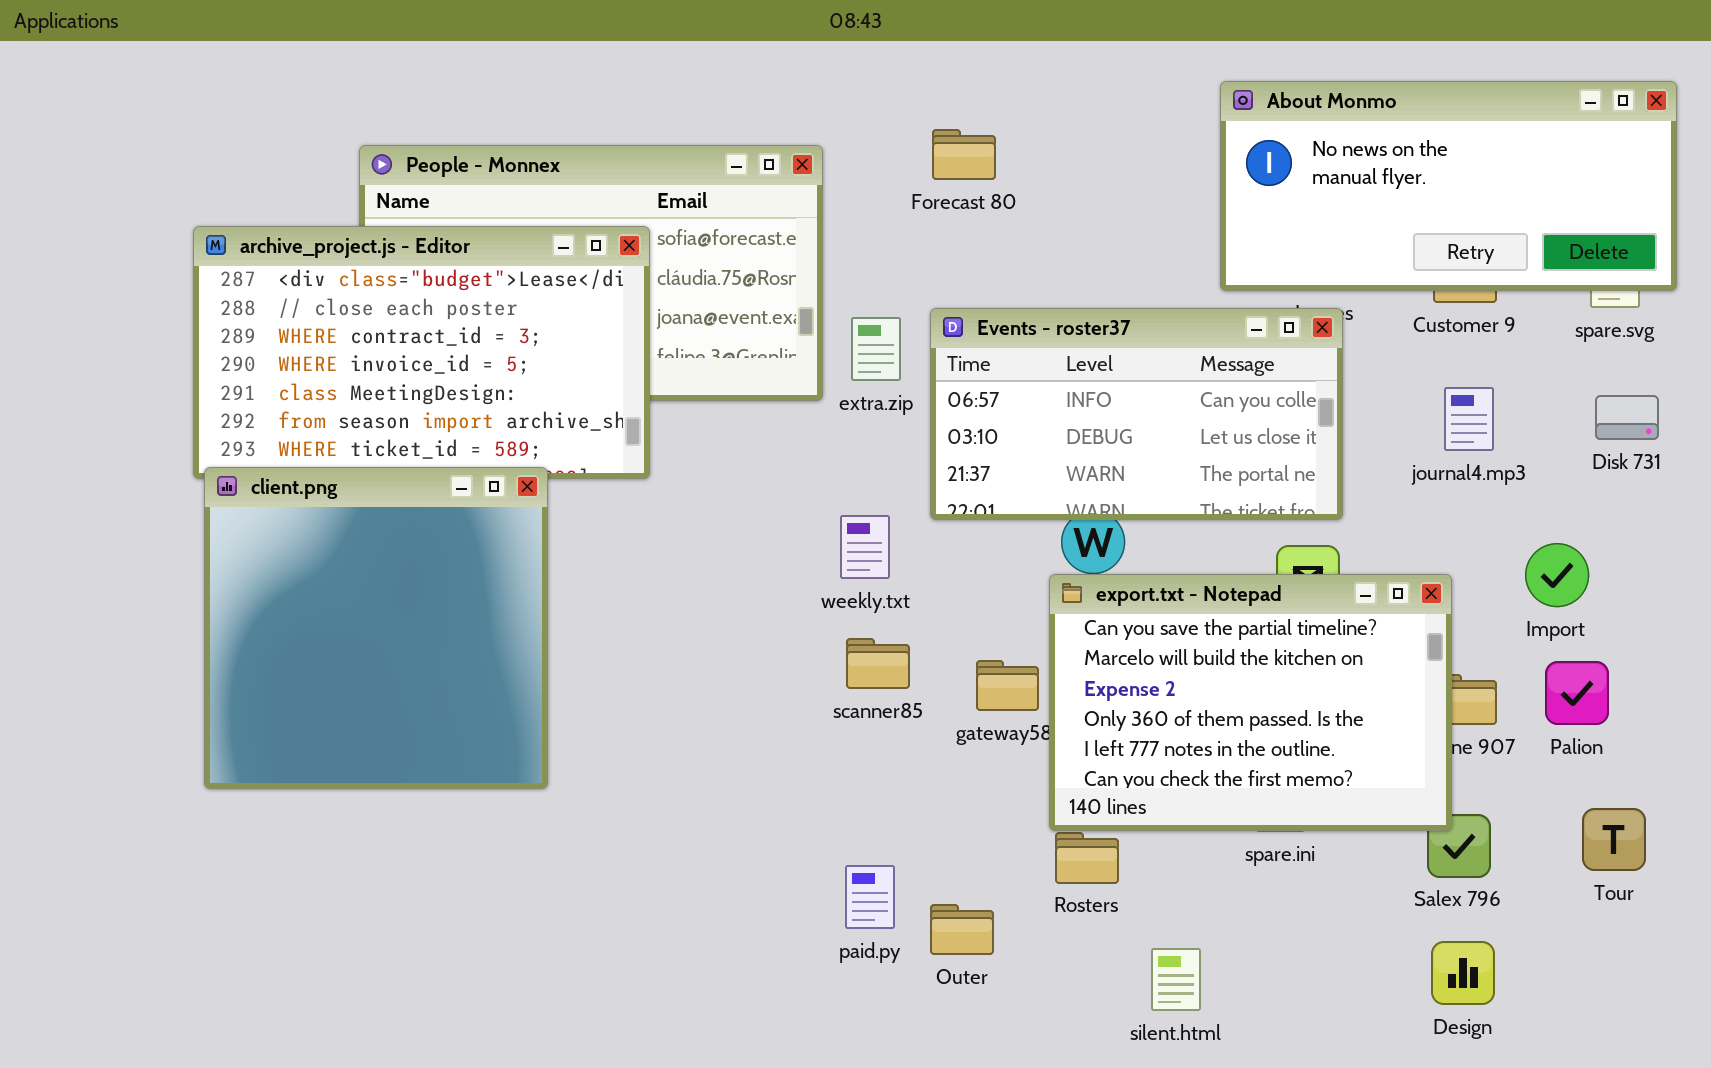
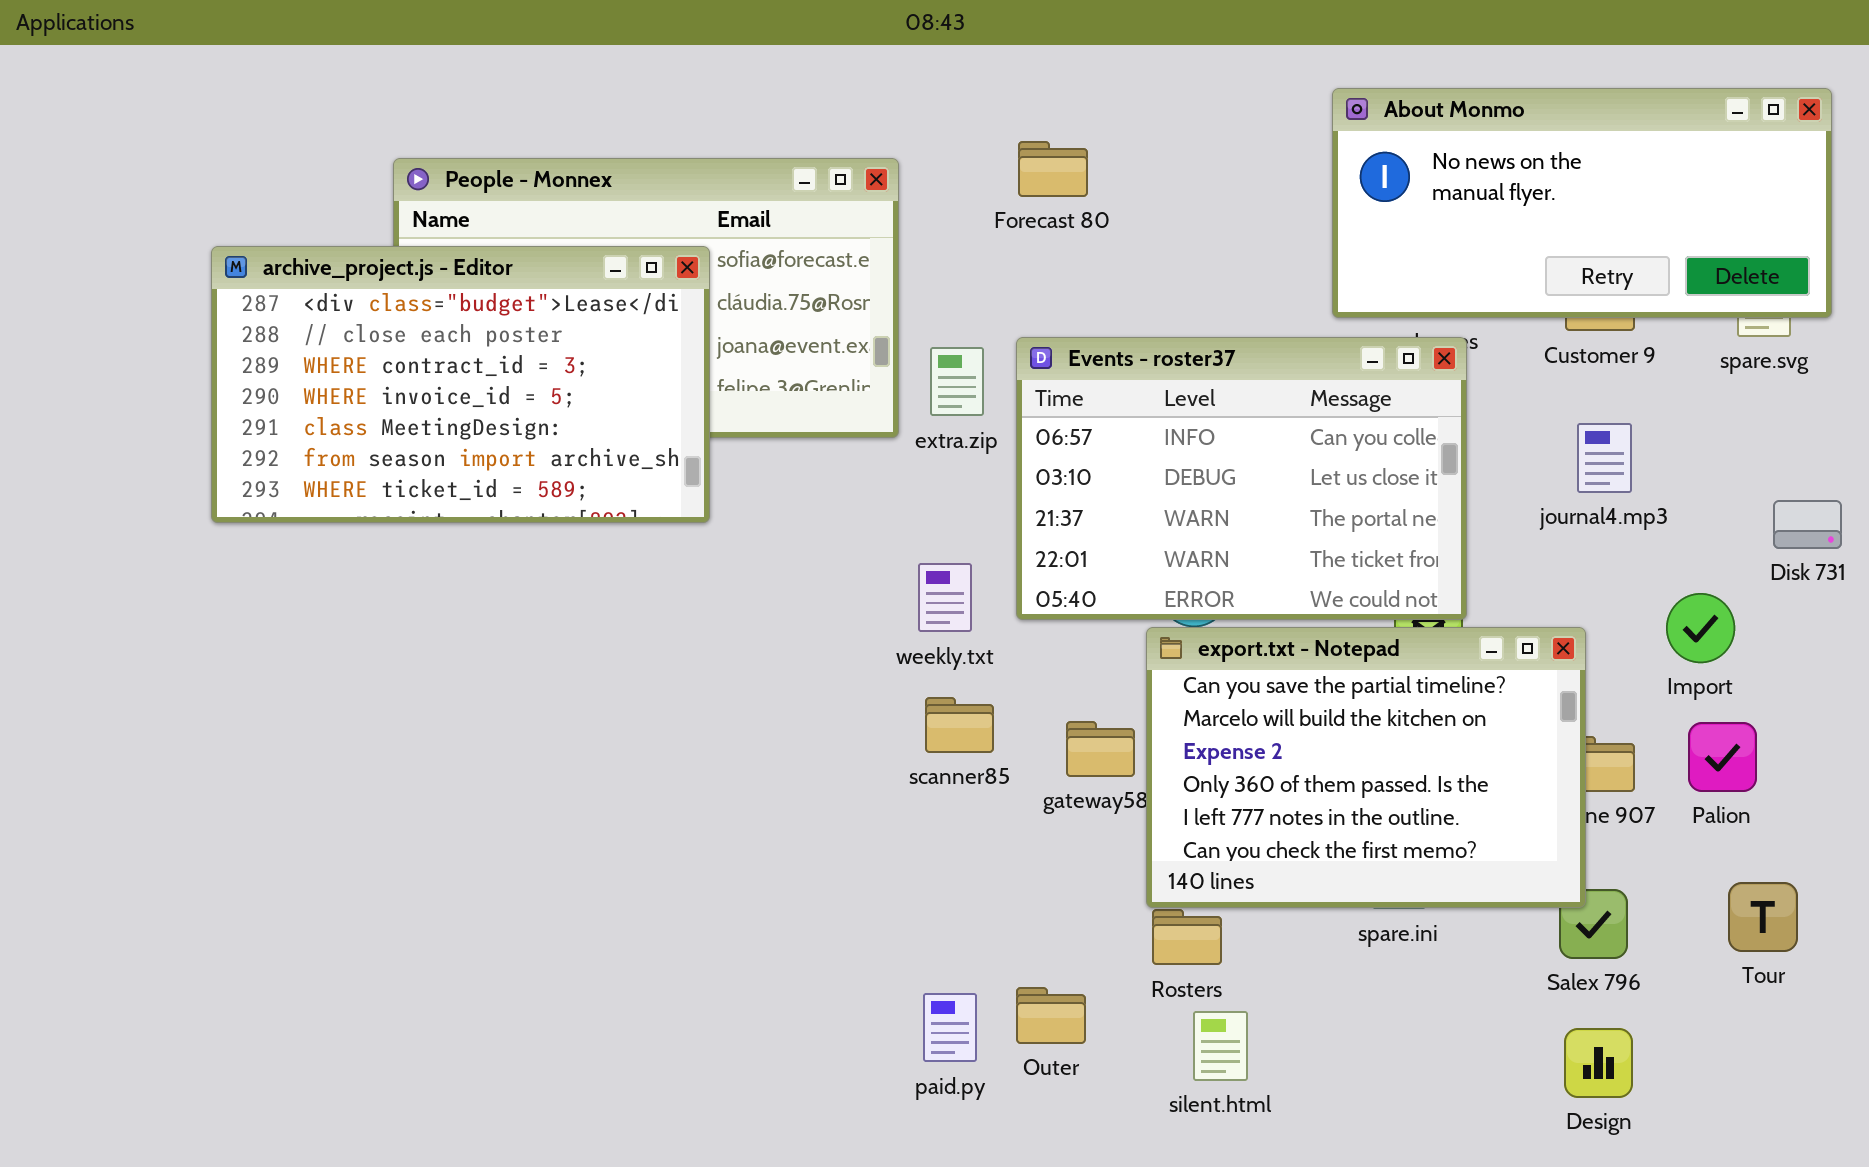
Events - roster37: [930,308,1343,520] -> [1016,337,1467,620], resized
Disk 731: [1595,395,1659,440] -> [1773,500,1842,549], moved
client.png: [204,467,548,789] -> none, closed
paid.py: [845,865,895,929] -> [923,993,977,1062], moved
silent.html: [1151,948,1201,1011] -> [1193,1011,1248,1081], moved

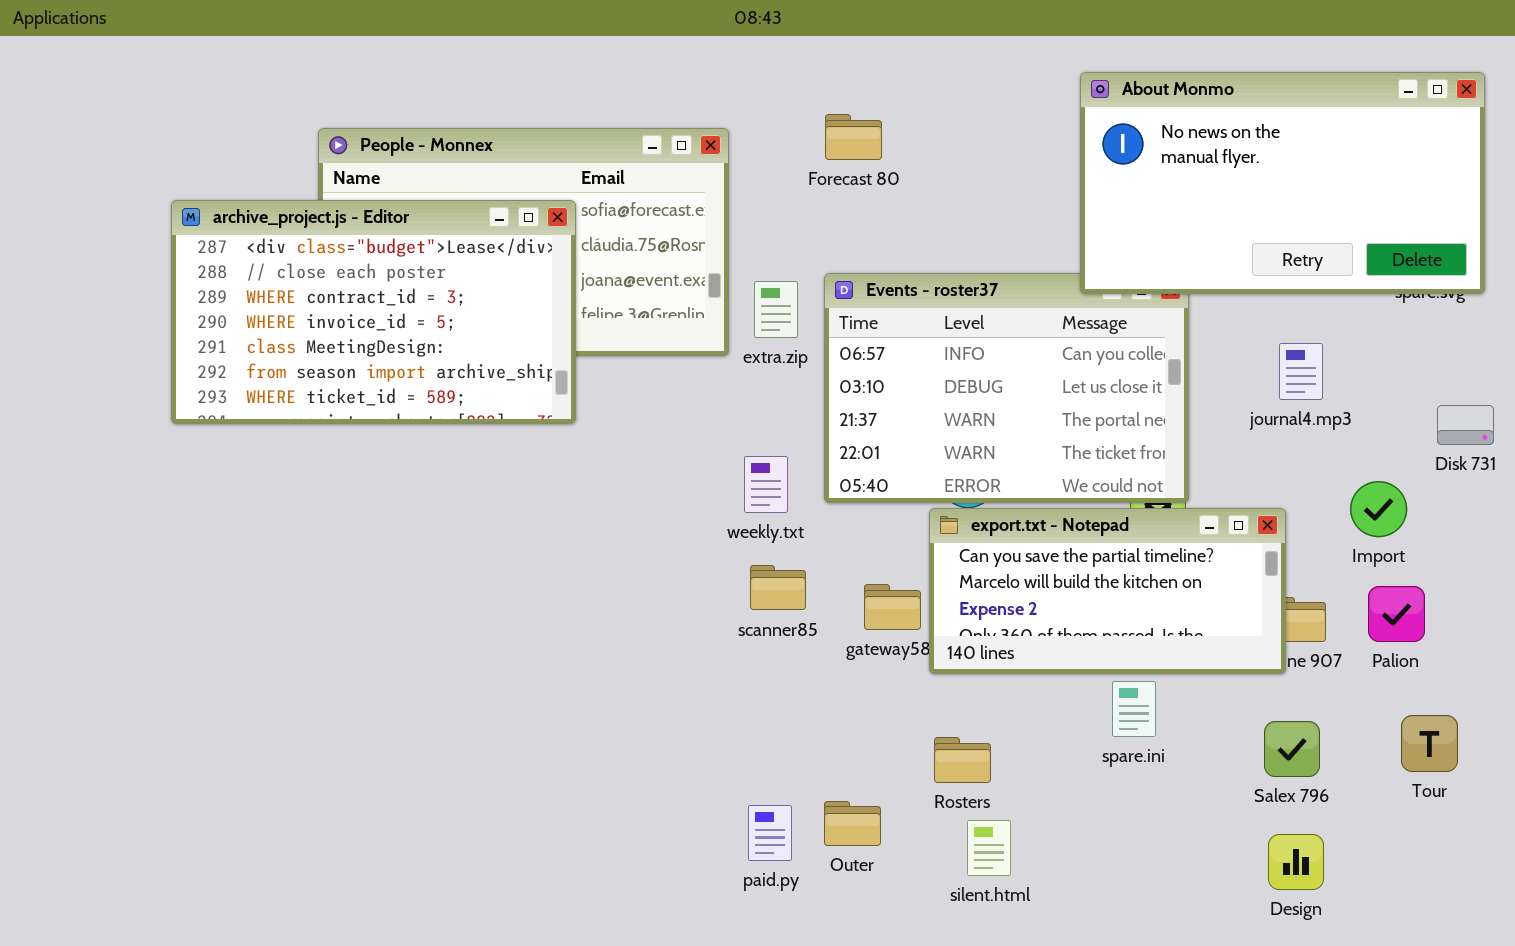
About Monmo: [1332,88,1832,318] -> [1080,72,1485,294], resized
export.txt - Notepad: [1146,627,1586,908] -> [929,508,1286,674], resized

